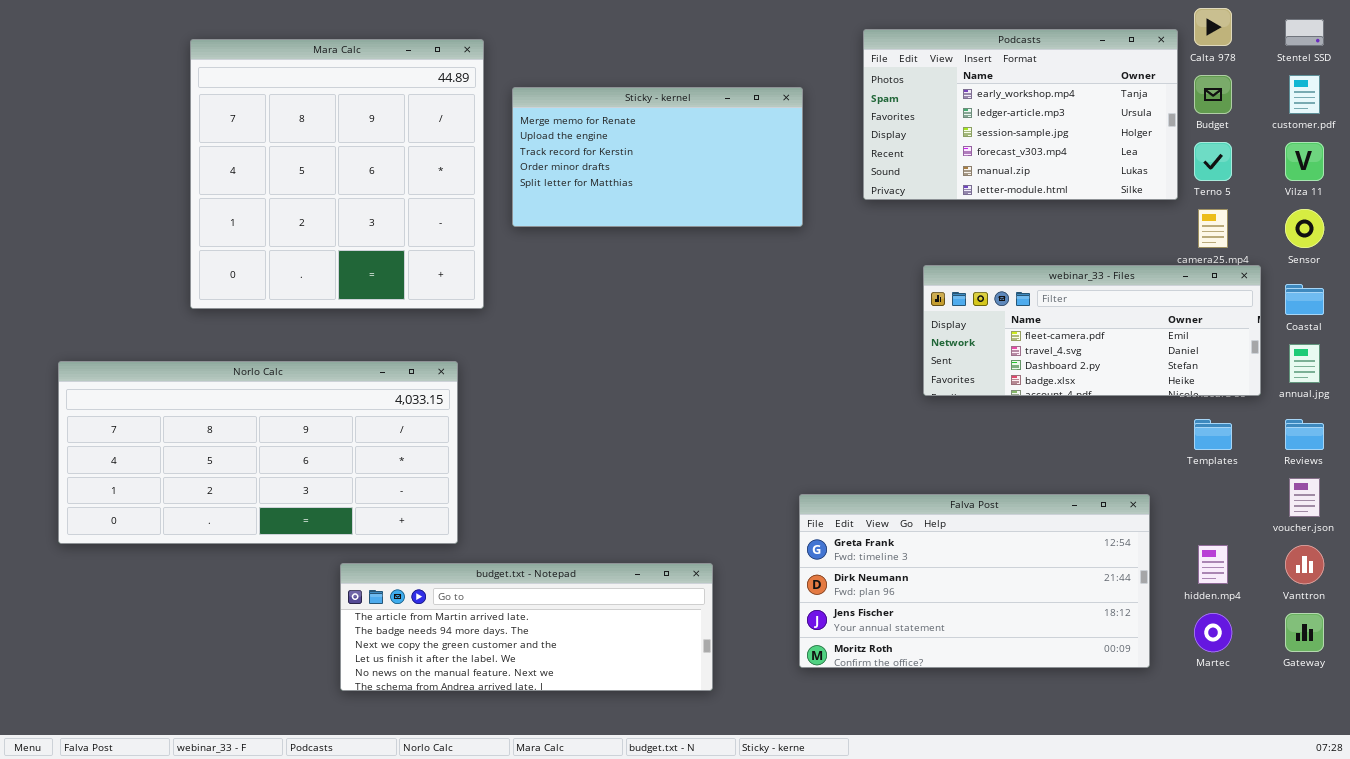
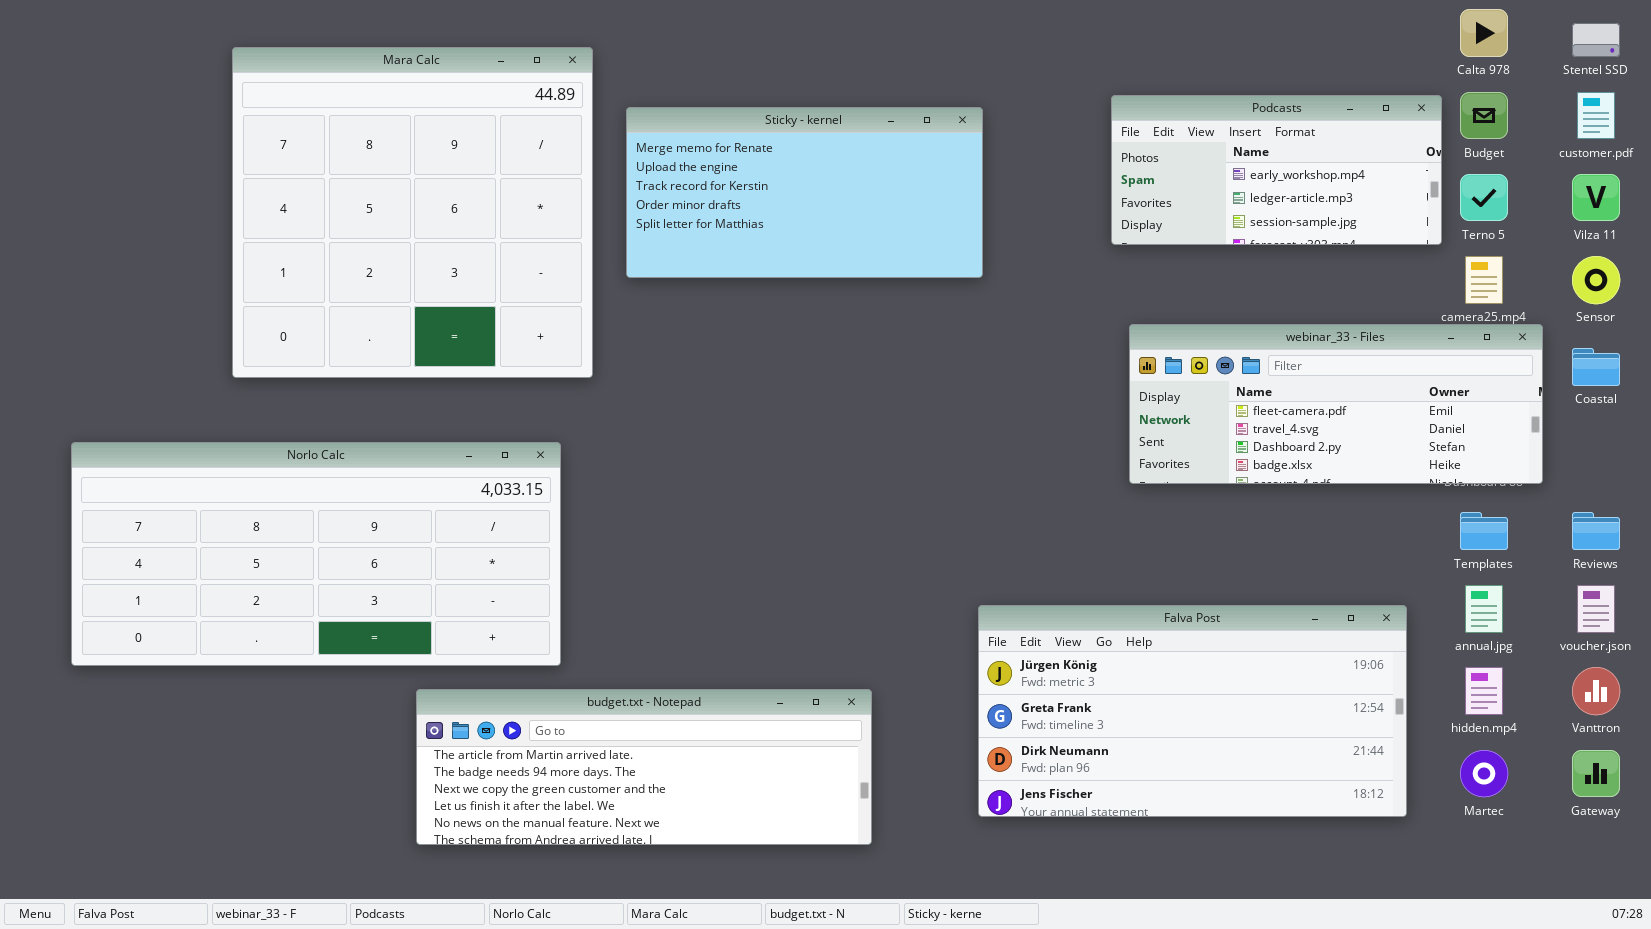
Podcasts: [863,29,1178,200] -> [1111,95,1442,245], resized
annual.jpg: [1289,344,1320,383] -> [1465,585,1503,633], moved
Falva Post: [799,494,1150,668] -> [978,605,1407,817], scrolled up 1 row

